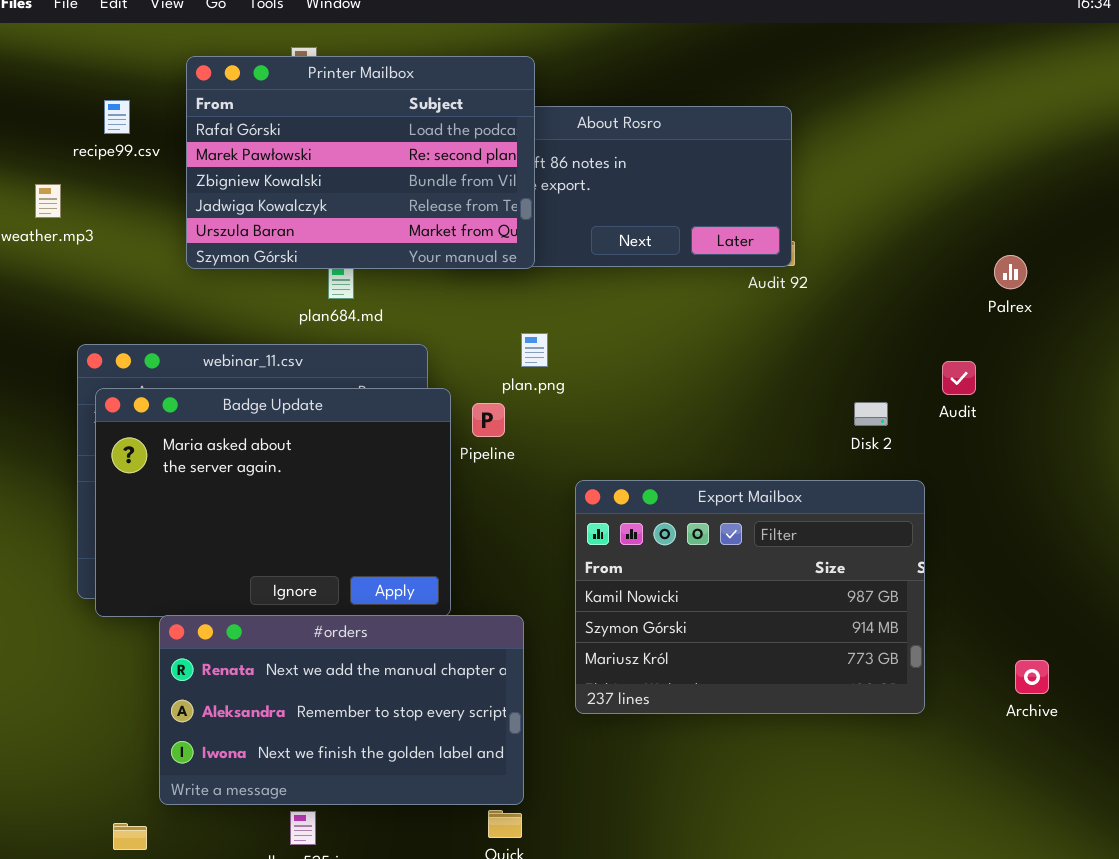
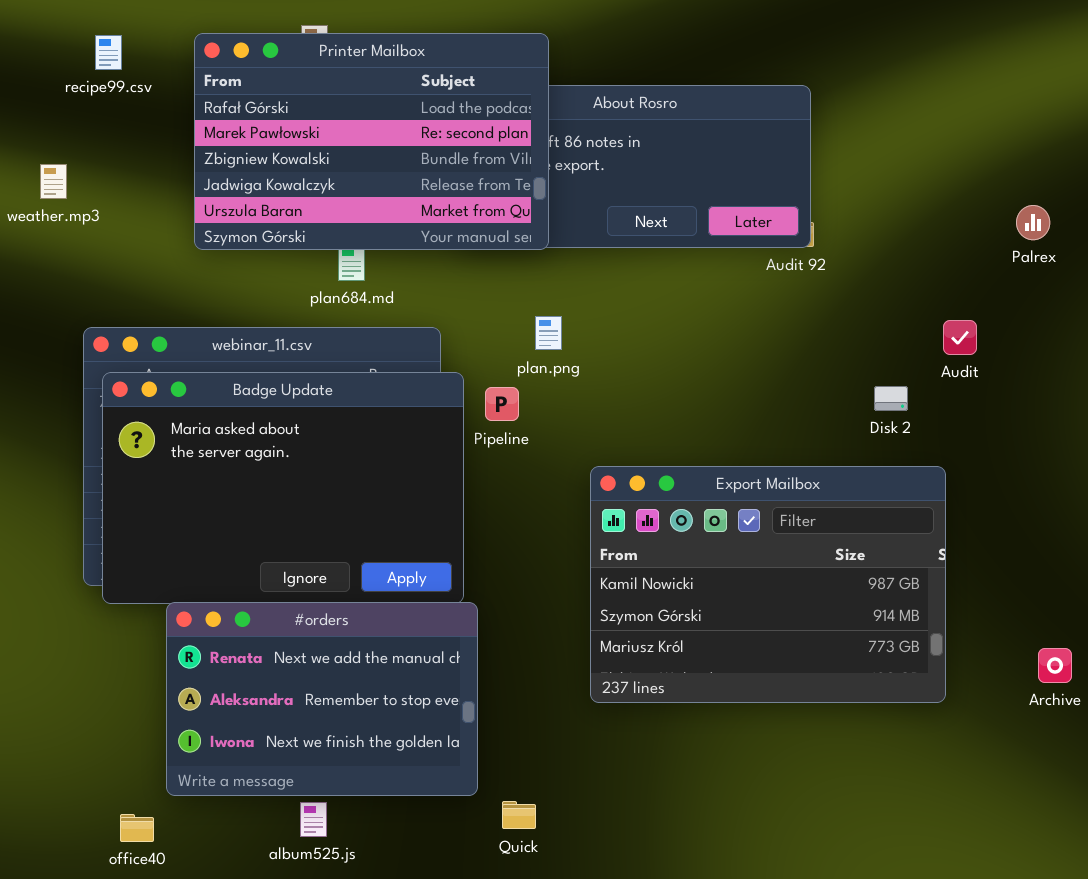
recipe99.csv: [104,100,130,134] -> [95,35,122,70], moved
Palrex: [994,255,1027,289] -> [1016,205,1050,240], moved
Audit: [942,361,976,395] -> [943,320,977,355], moved
#orders: [159,615,524,805] -> [166,602,478,796], resized

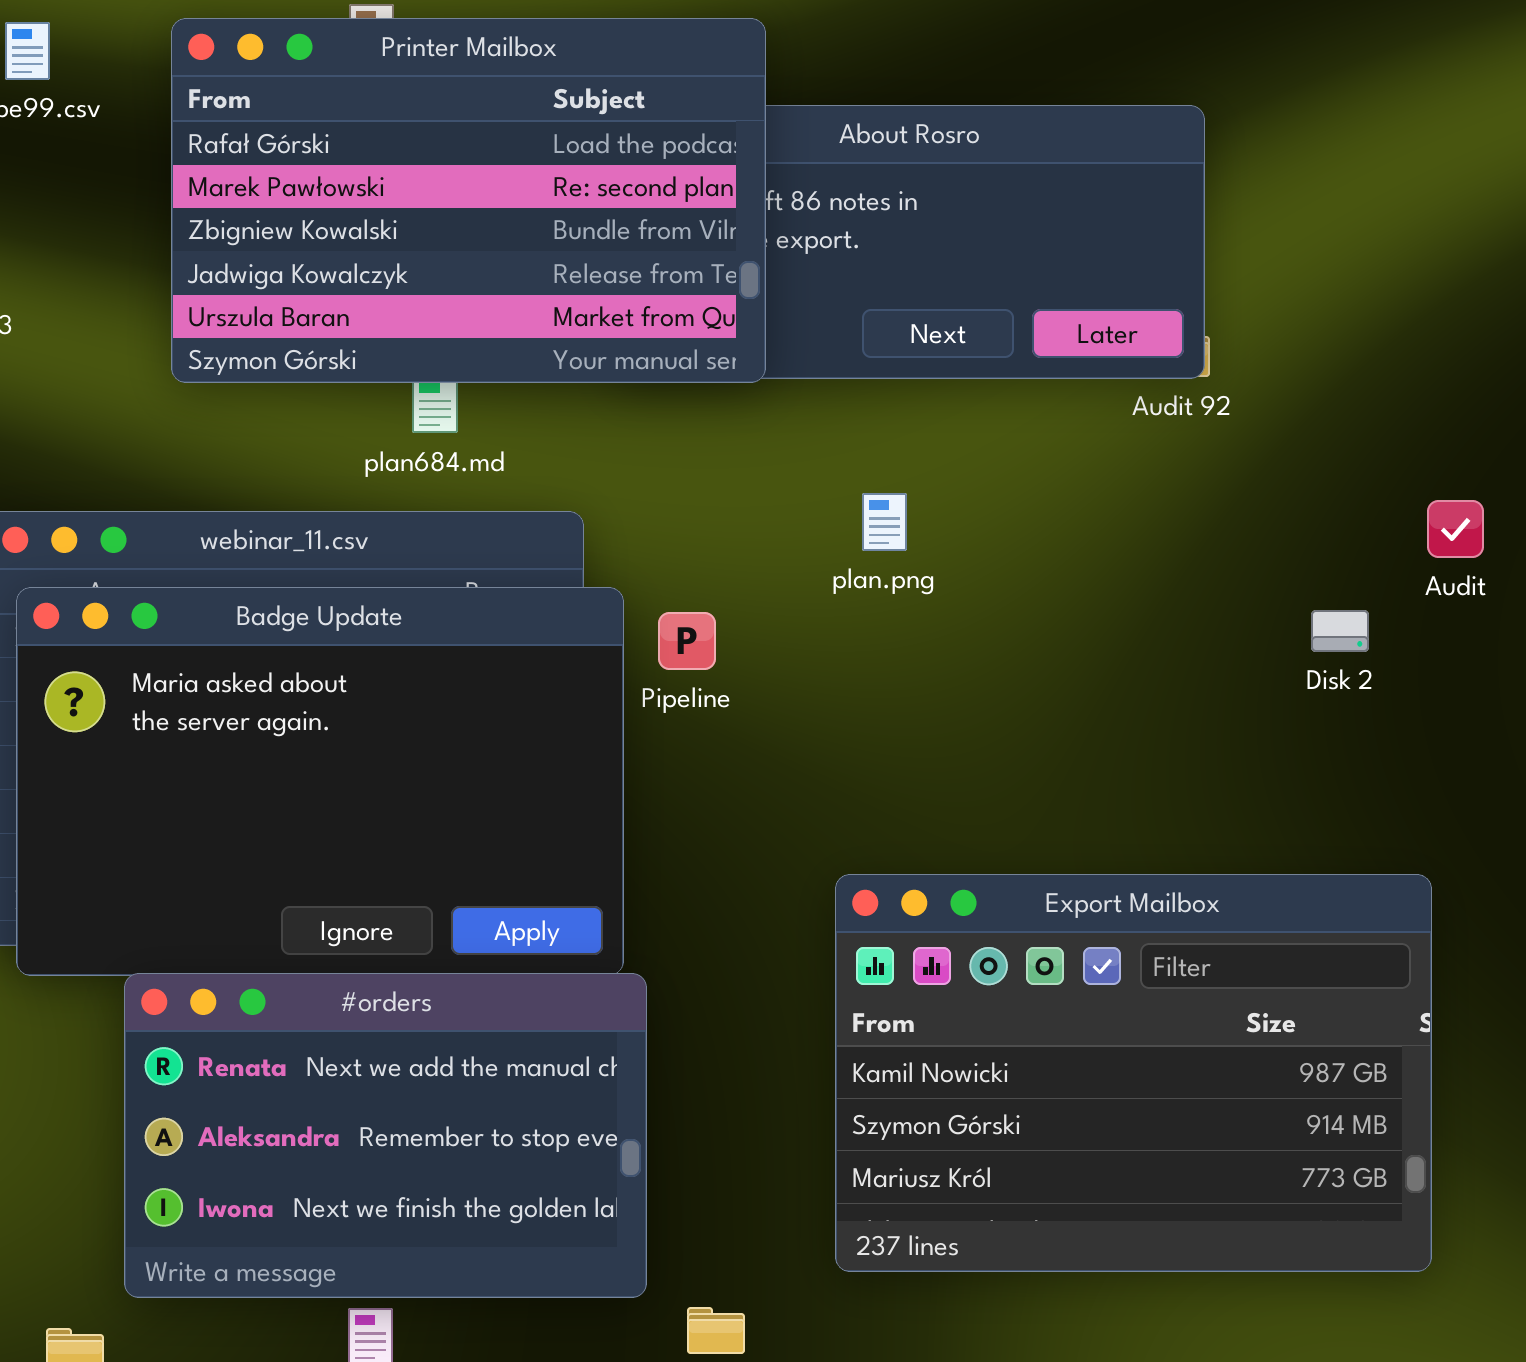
plan.png: [535,316,562,350] -> [862,493,907,551], moved
Export Mailbox: [590,466,946,703] -> [835,874,1432,1272], moved

